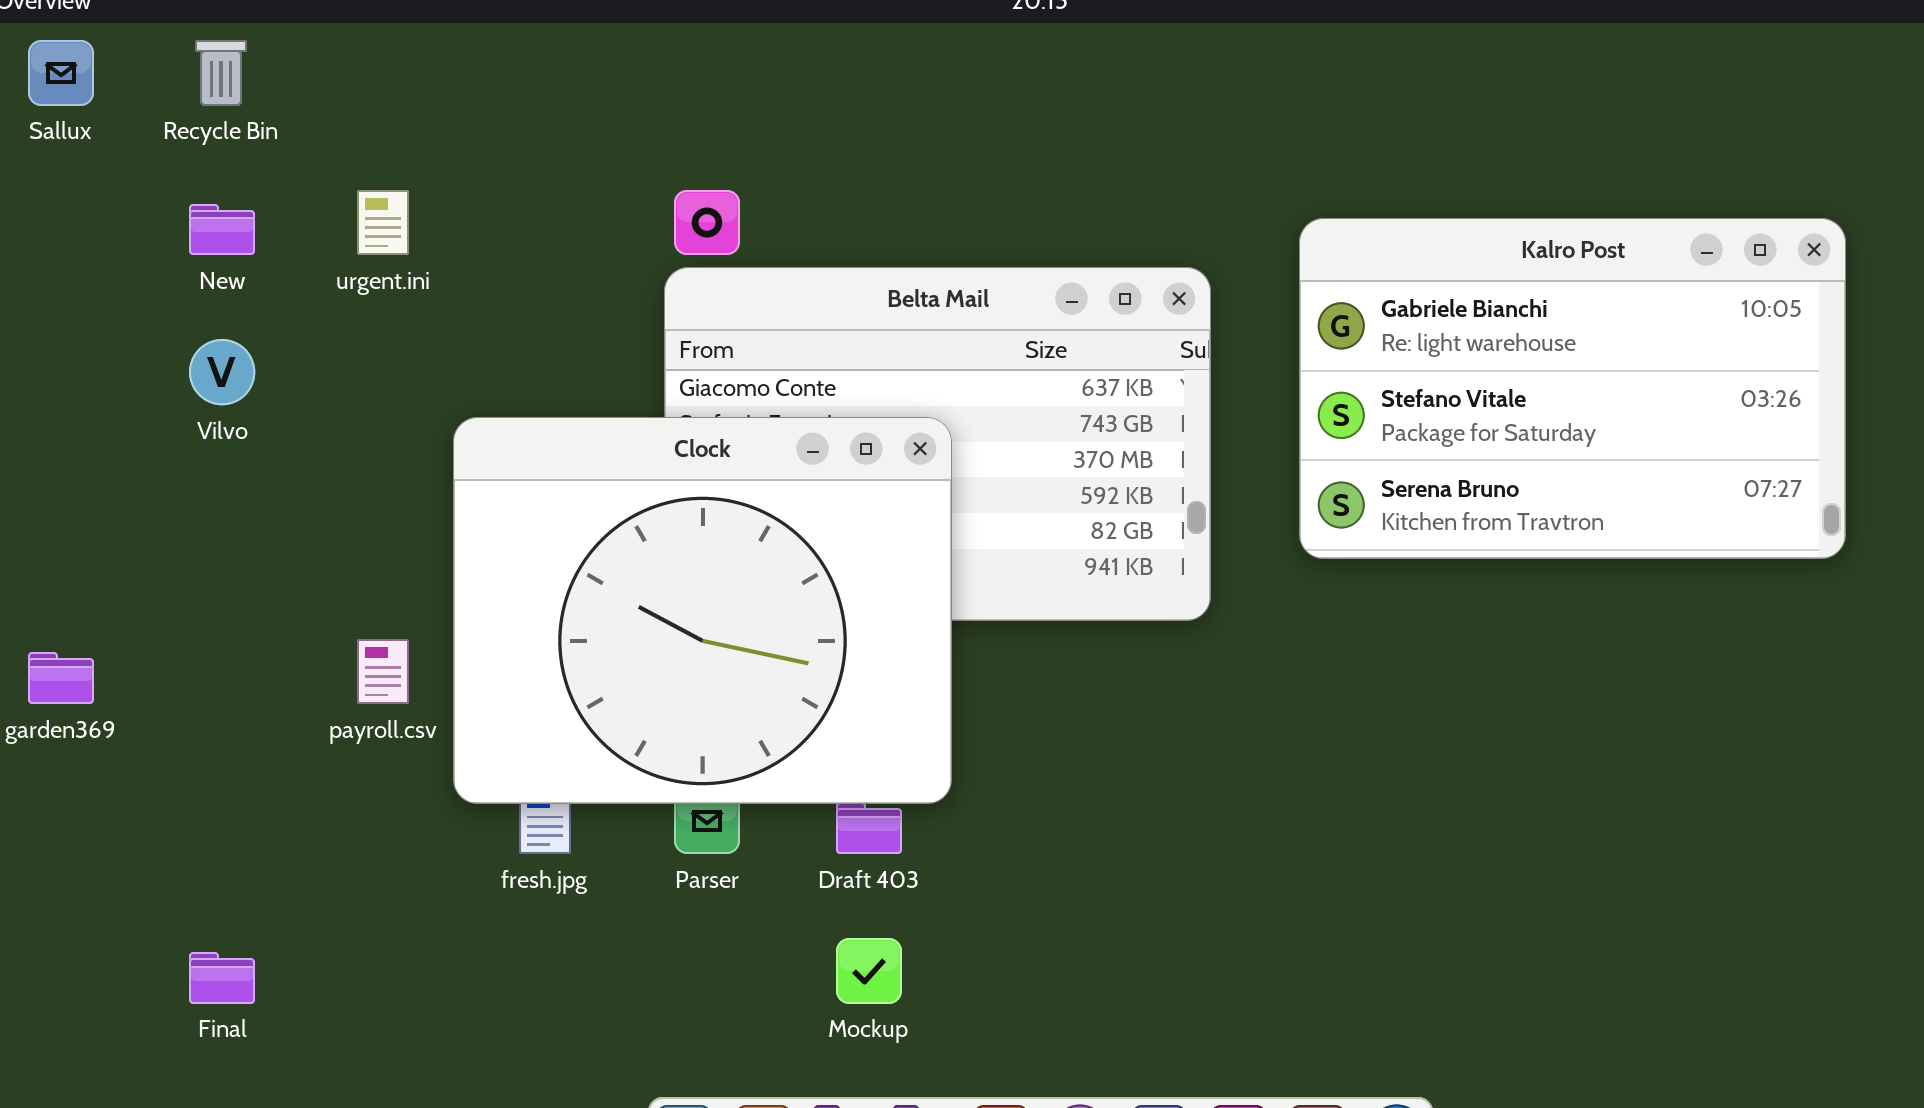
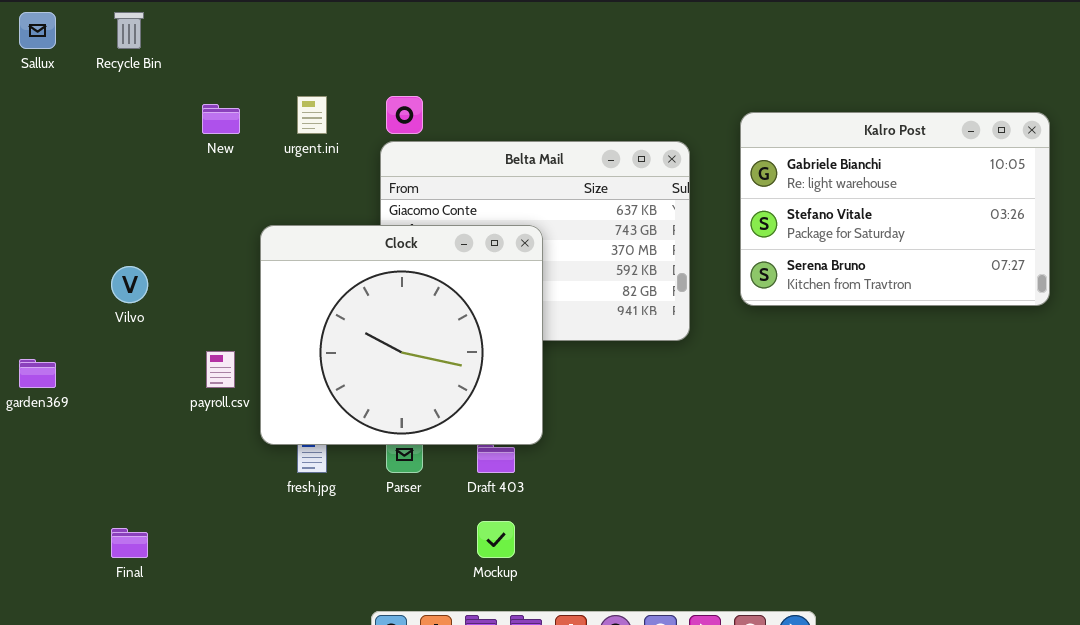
urgent.ini: [357,190,409,255] -> [297,96,327,134], moved
New: [189,204,255,255] -> [202,104,240,134], moved
Vilvo: [189,339,255,405] -> [111,266,148,303], moved

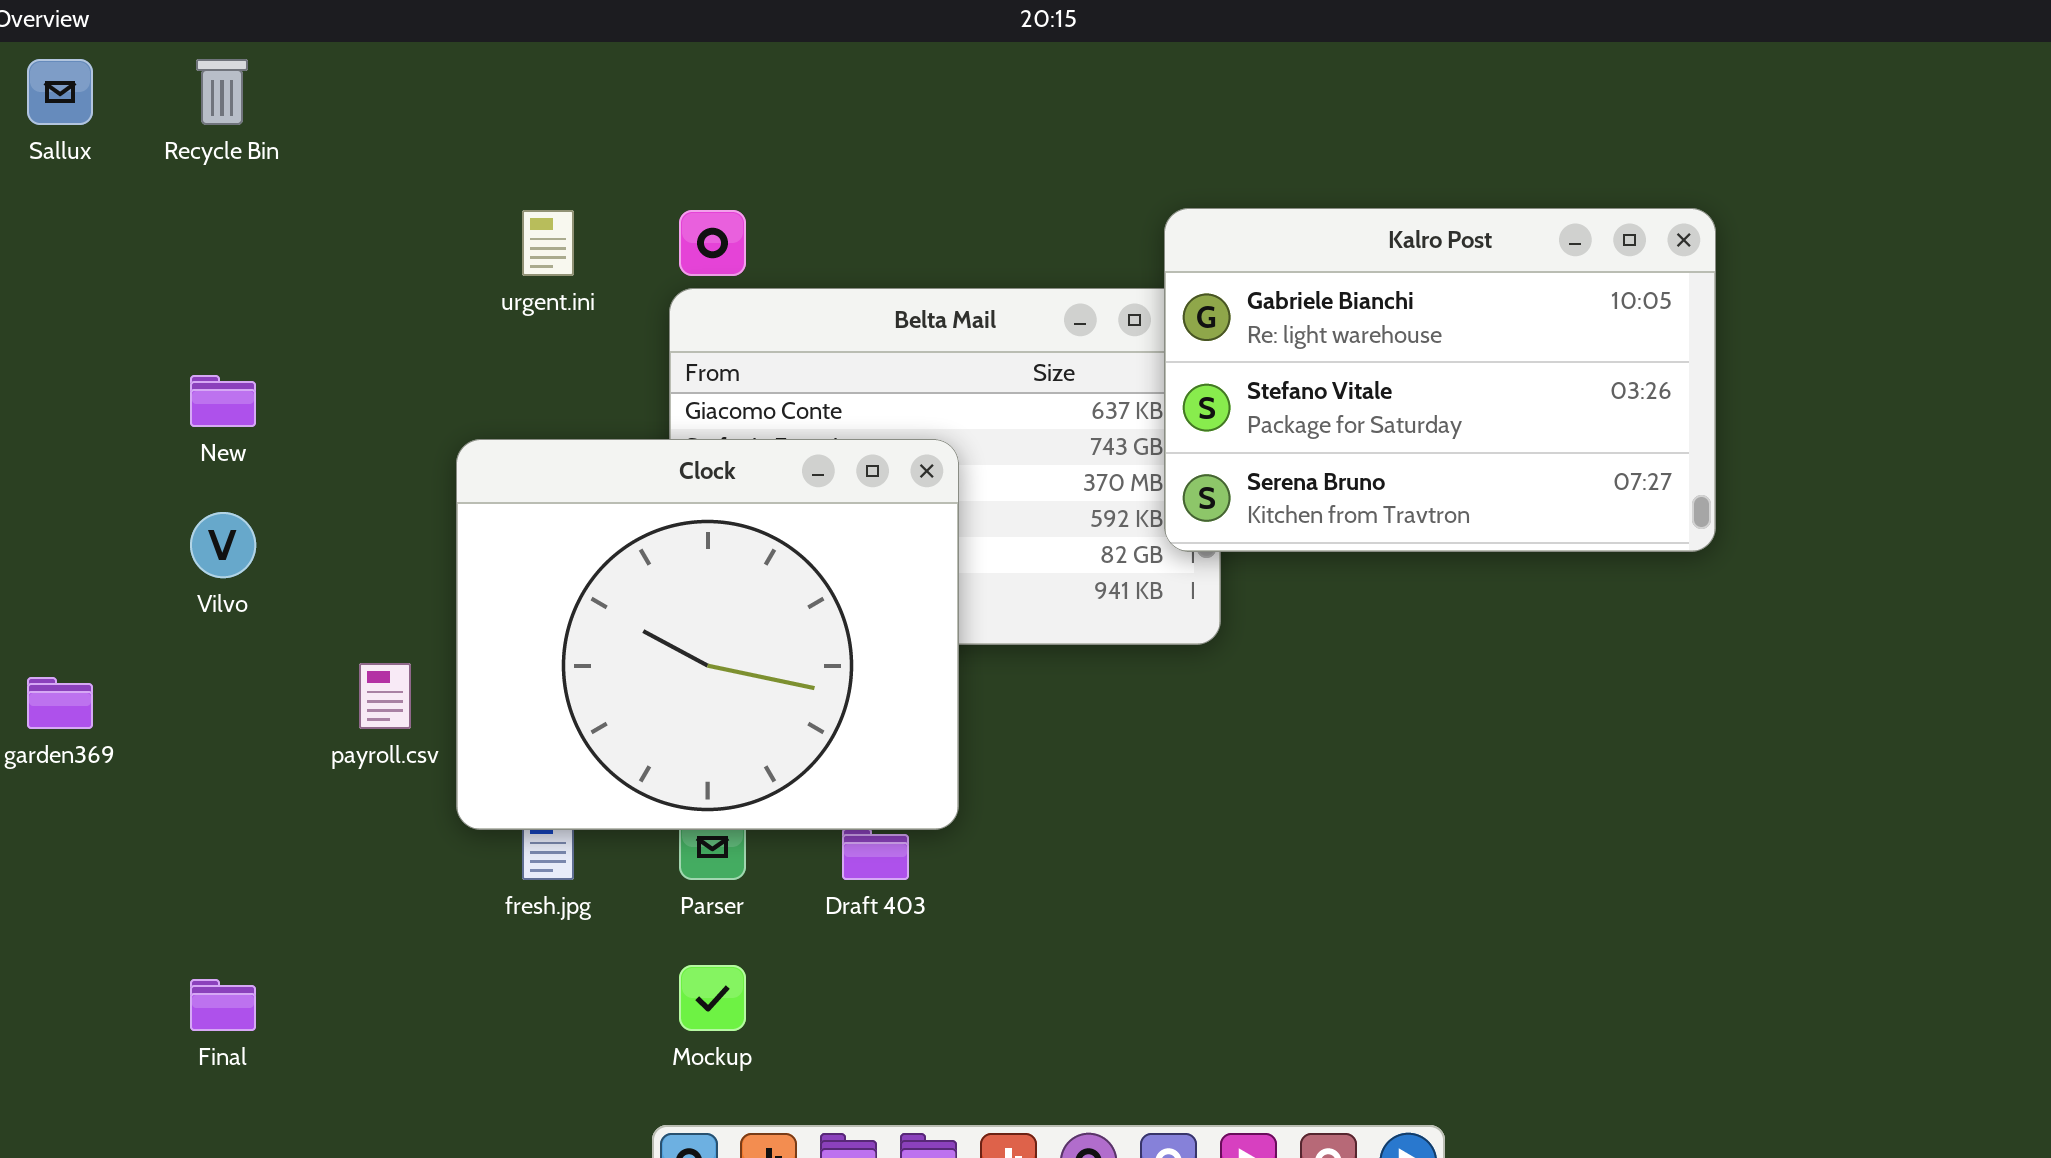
New: [202,104,240,134] -> [190,375,256,427], moved
Kalro Post: [740,112,1050,306] -> [1164,208,1716,552], moved
Mockup: [477,521,515,558] -> [679,965,746,1031], moved

